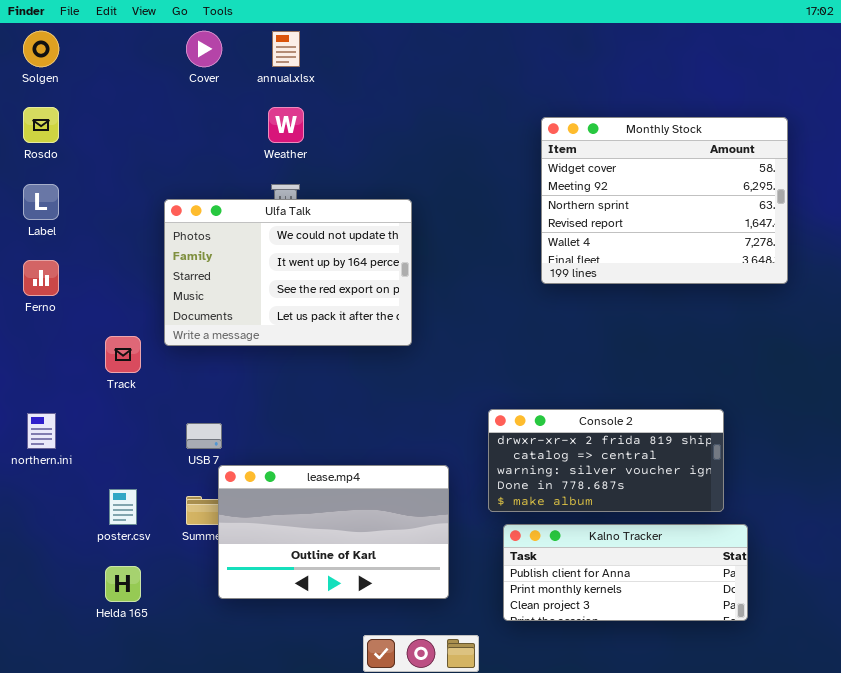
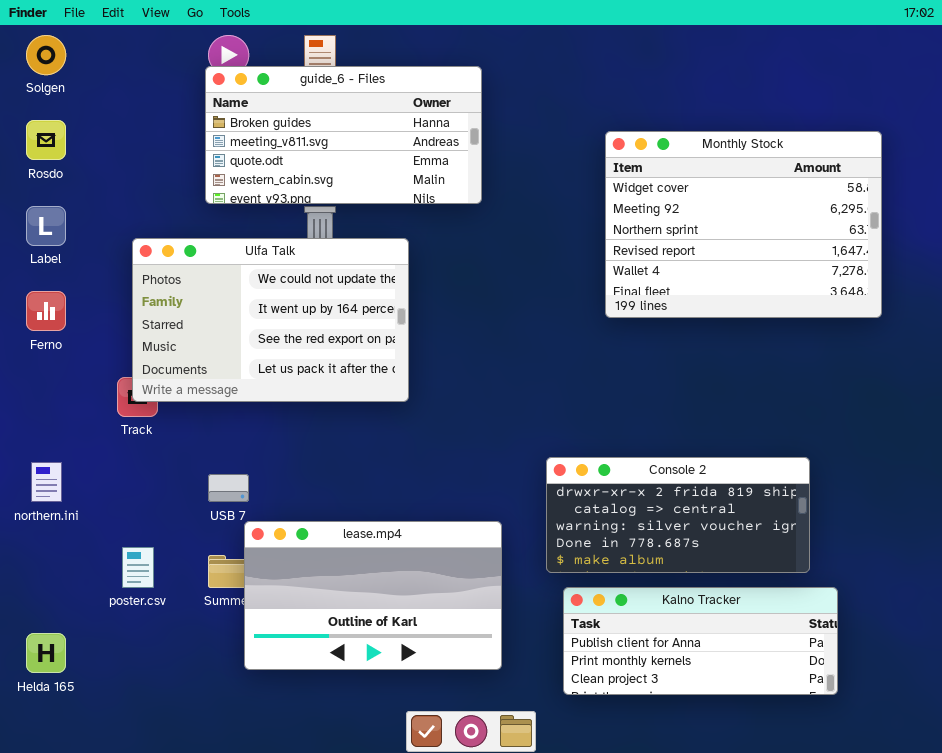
guide_6 - Files: none -> [205,66,482,204], opened
Ulfa Talk: [164,199,412,346] -> [132,238,409,402], moved
Helda 165: [105,566,141,602] -> [26,633,66,673], moved

